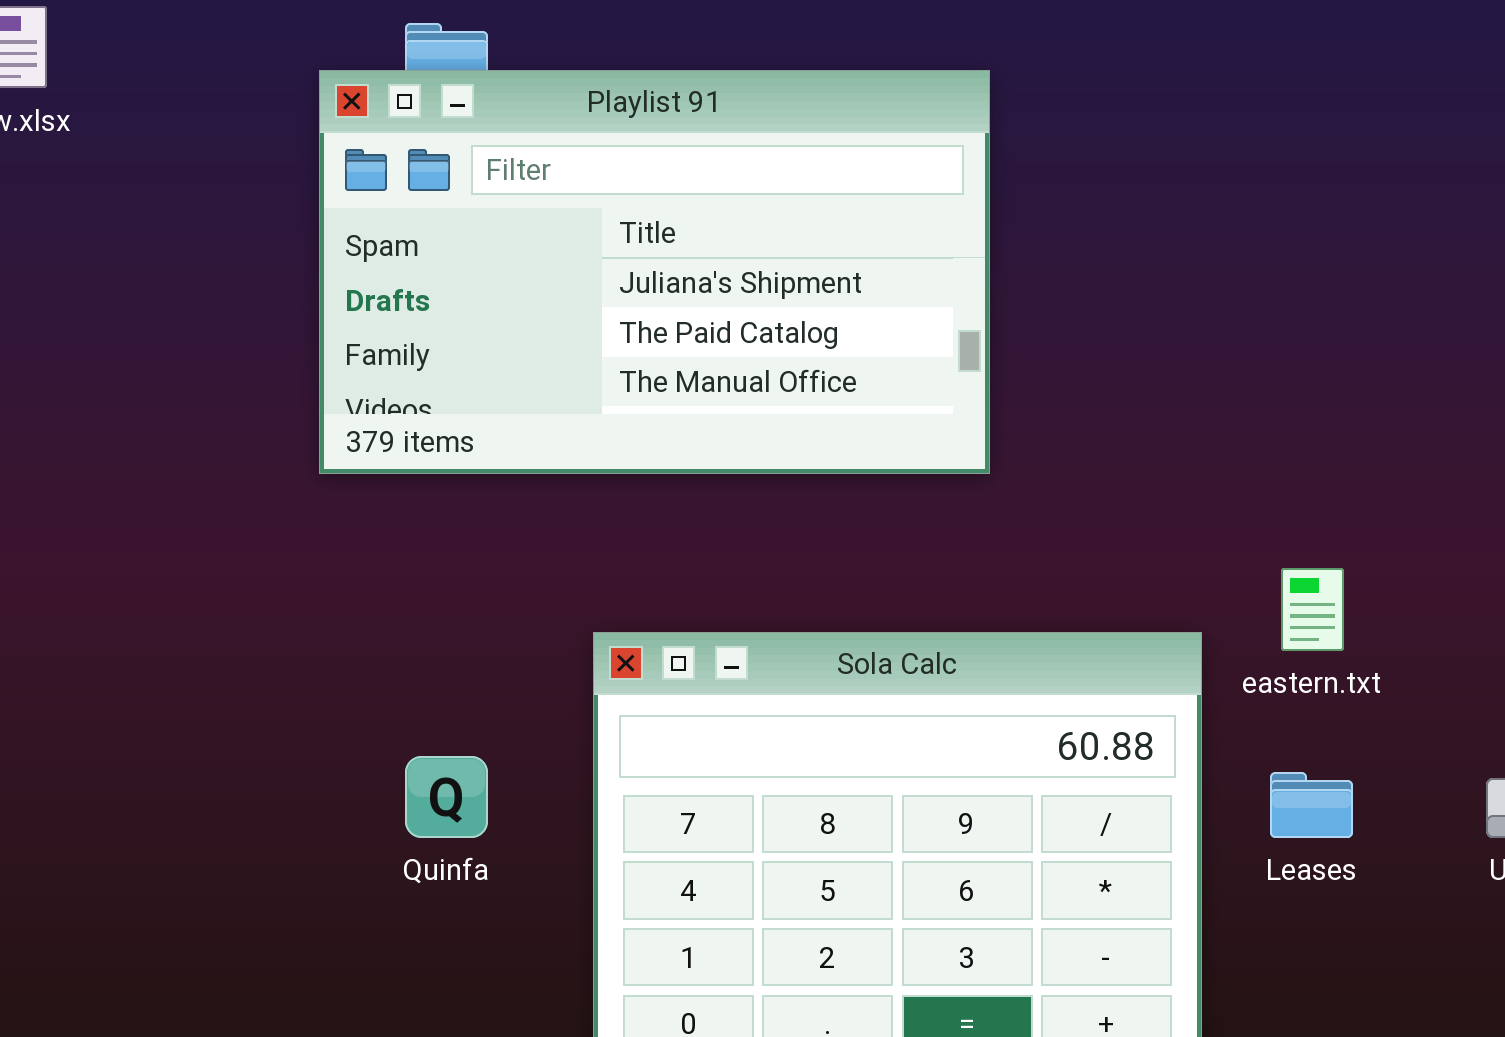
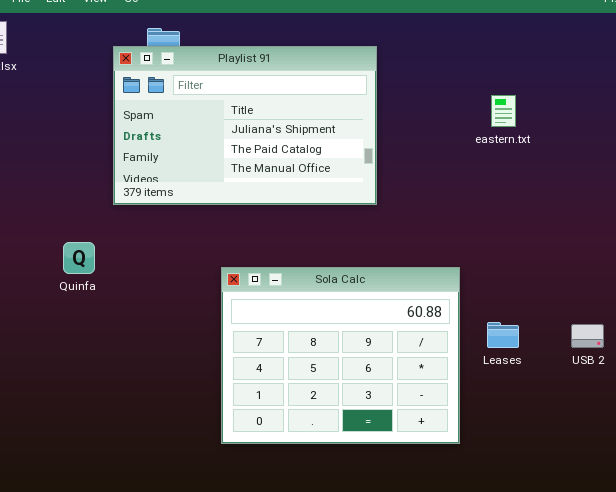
eastern.txt: [1281,568,1344,651] -> [491,95,516,127], moved
Quinfa: [405,756,488,838] -> [63,242,95,274], moved

